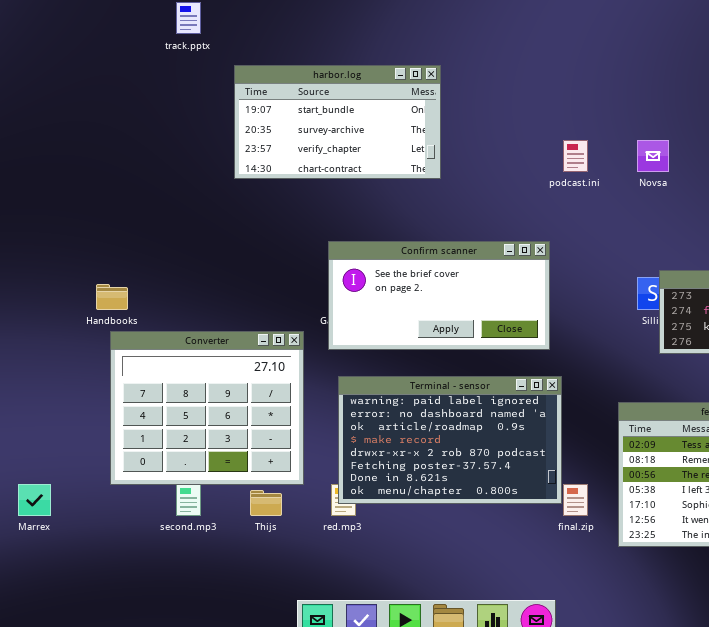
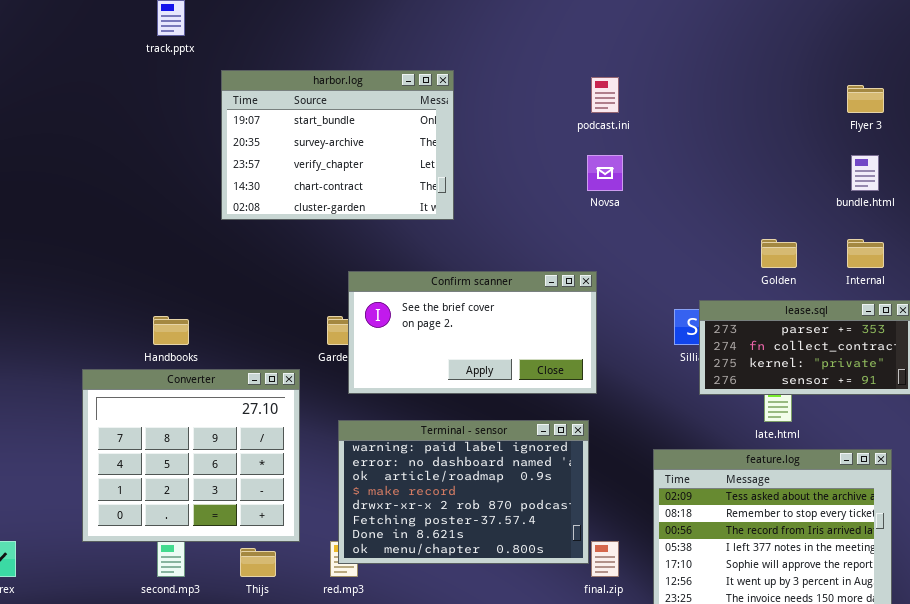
harbor.log: [234,65,441,179] -> [221,70,454,220], resized
podcast.ini: [563,140,588,172] -> [591,77,619,113], moved
Novsa: [637,140,669,172] -> [587,155,623,191], moved
Confirm scanner: [328,241,550,350] -> [348,271,597,394], moved
Handbooks: [96,284,128,310] -> [153,316,189,345], moved

